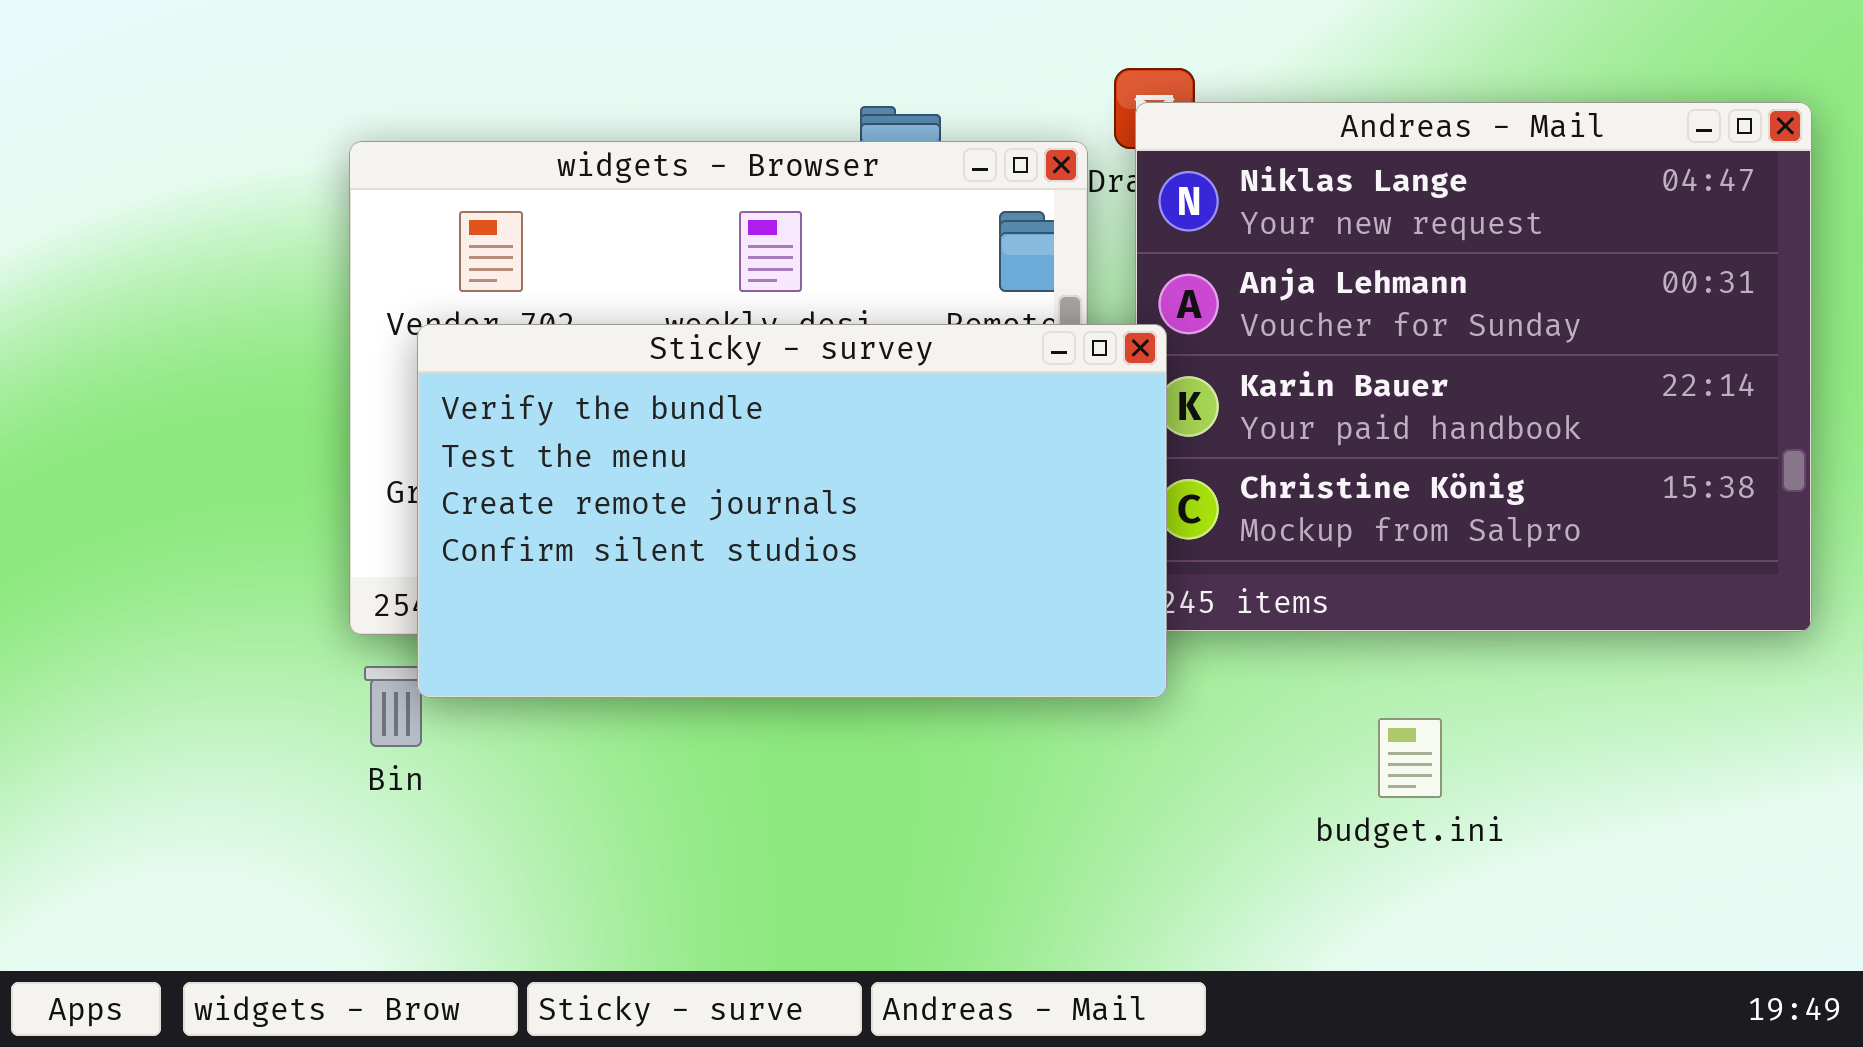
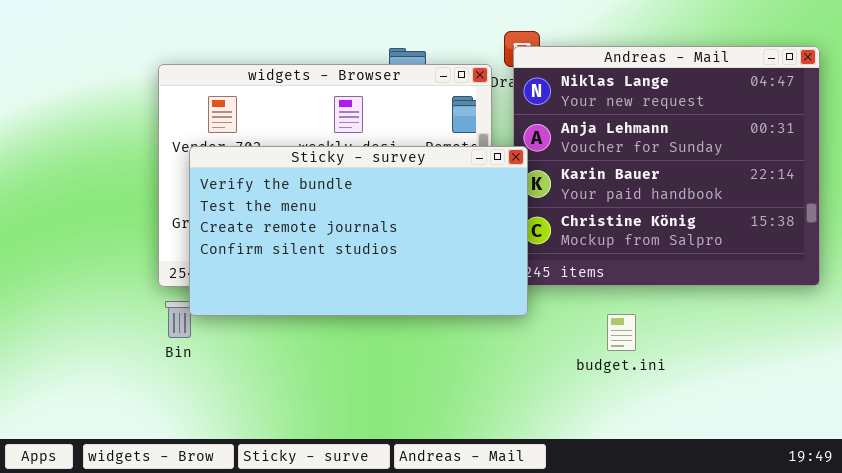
budget.ini: [1378,718,1442,798] -> [607,314,636,351], moved

